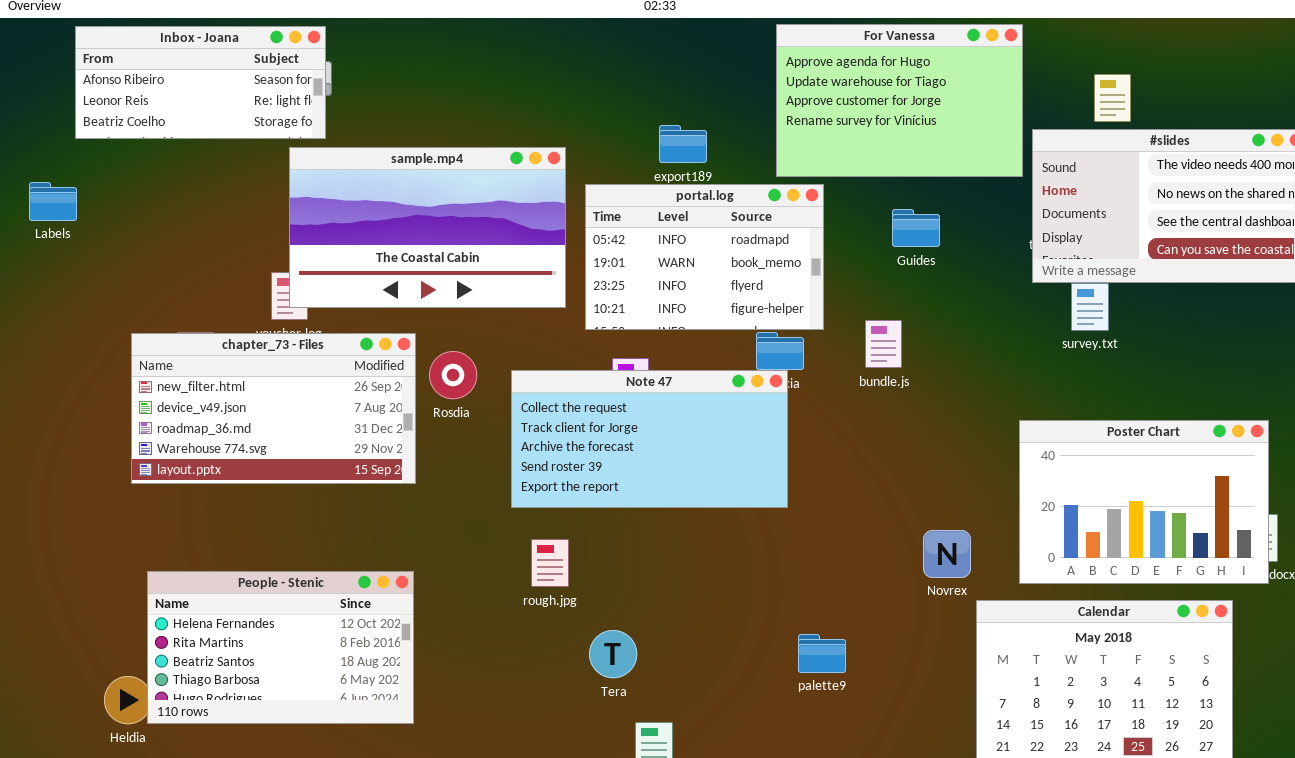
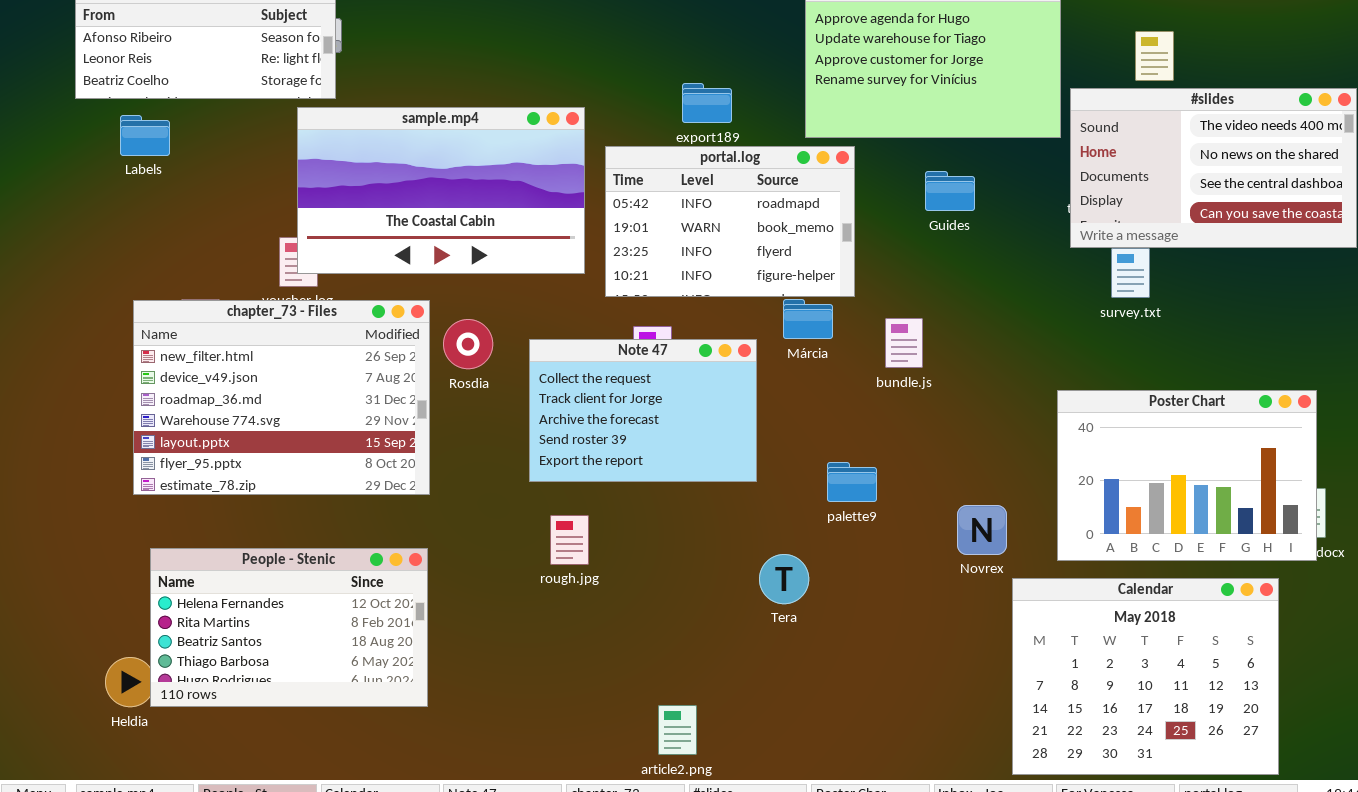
Labels: [29,182,77,221] -> [120,115,170,156], moved
bundle.js: [865,320,902,368] -> [885,318,923,368], moved
chapter_73 - Files: [131,333,416,484] -> [133,300,430,495], resized
Note 47: [511,370,788,508] -> [529,339,757,482], resized
Tera: [589,630,637,678] -> [759,554,809,604], moved
palette9: [798,634,846,673] -> [827,462,877,502], moved

